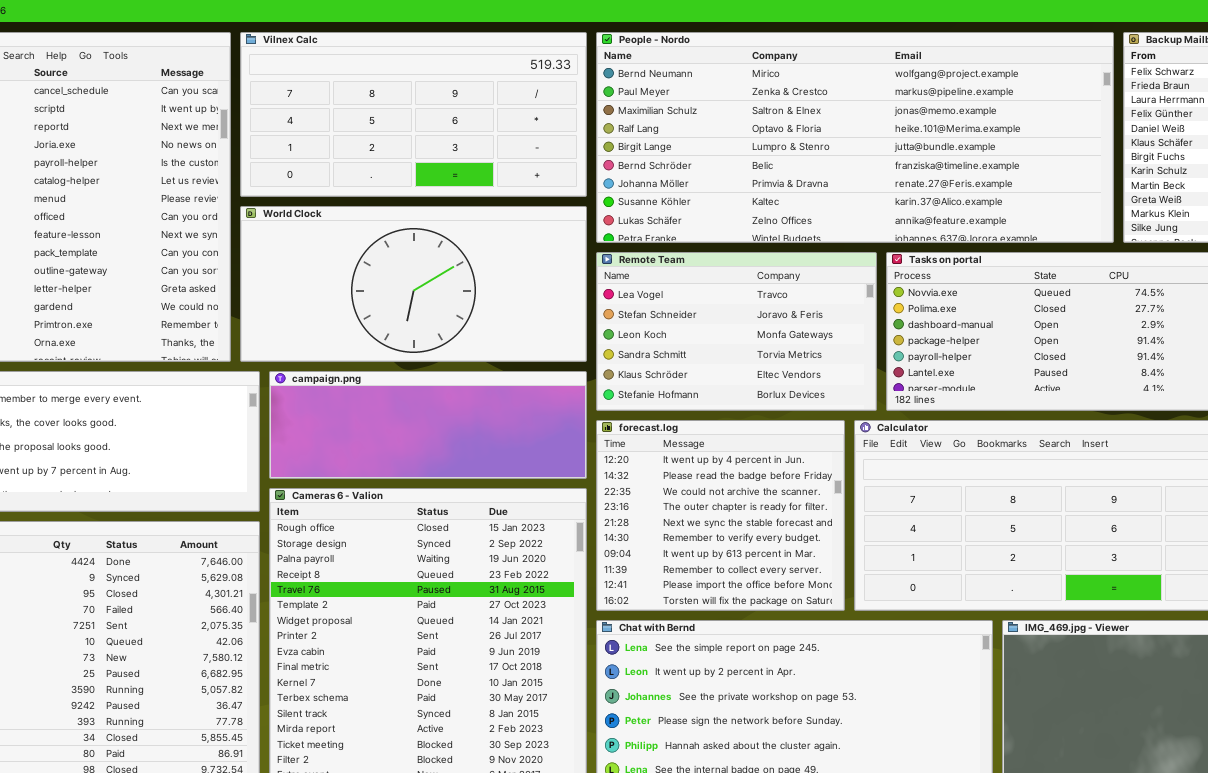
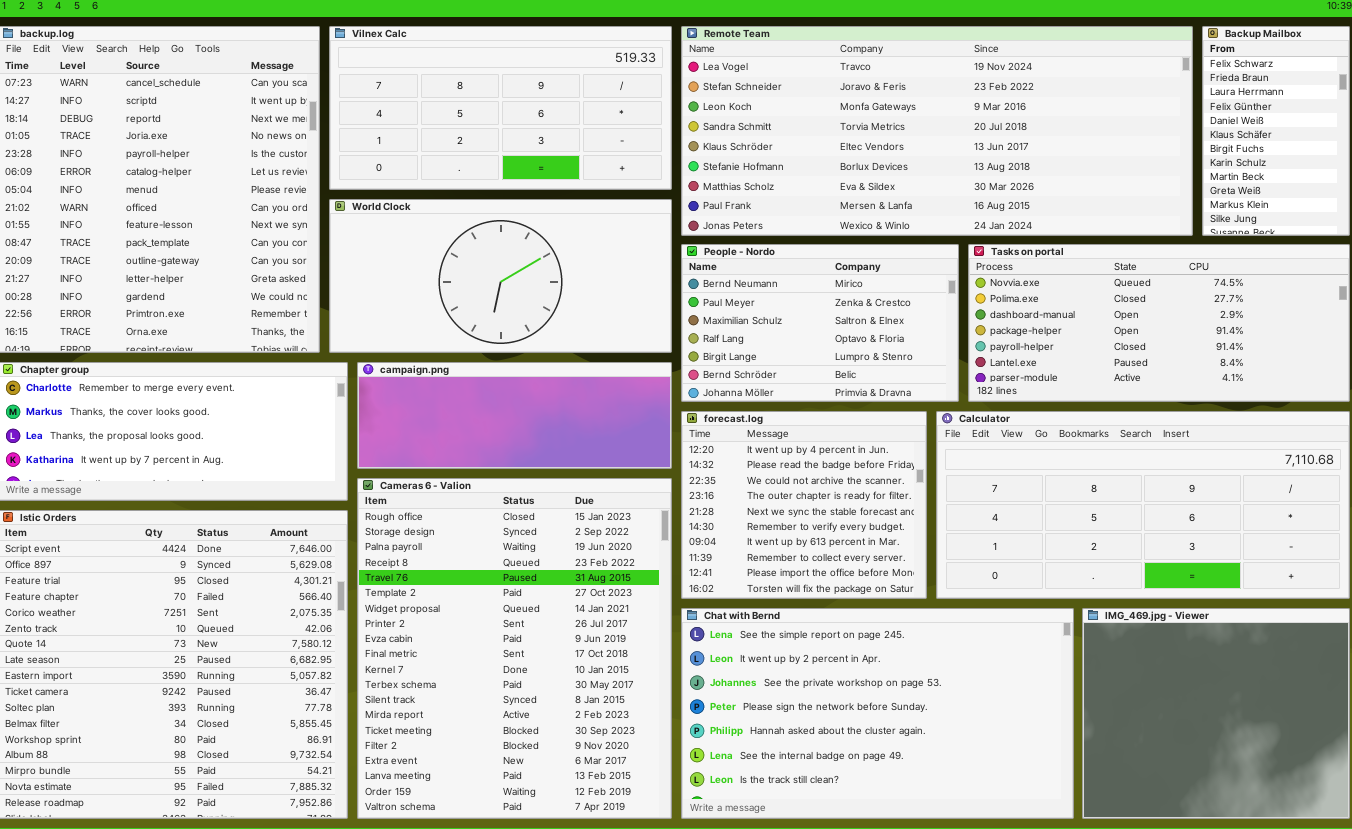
People - Nordo: [596,32,1114,243] -> [681,244,959,402], moved, resized
Remote Team: [596,252,877,411] -> [681,26,1193,236], moved, resized

